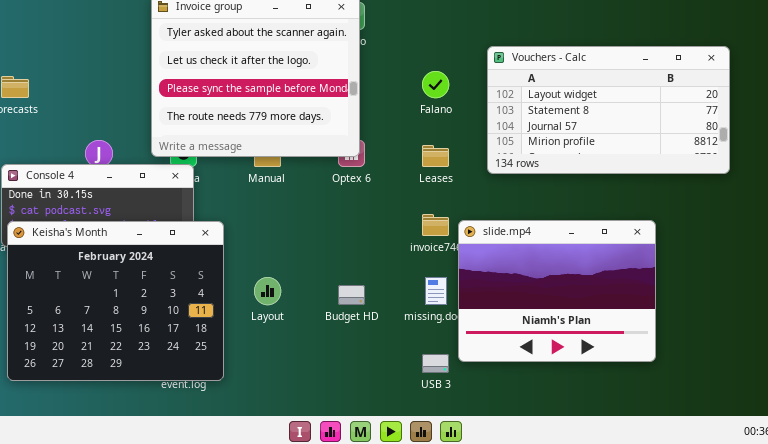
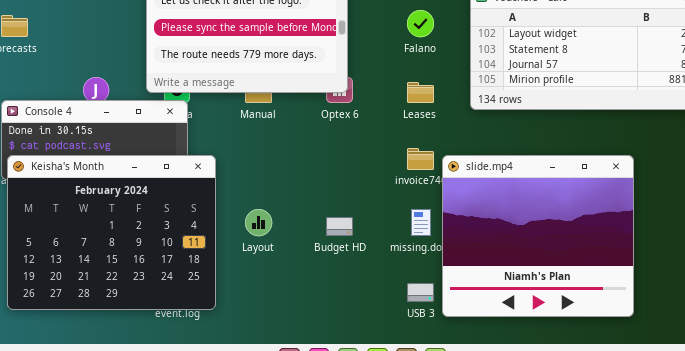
slide.mp4: [458,220,656,362] -> [442,155,634,317], resized

